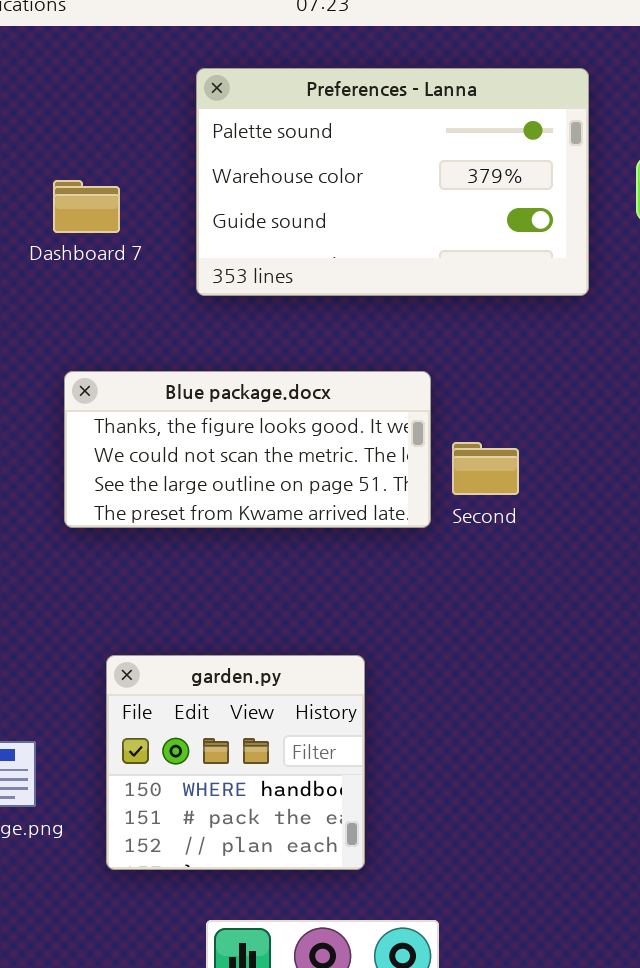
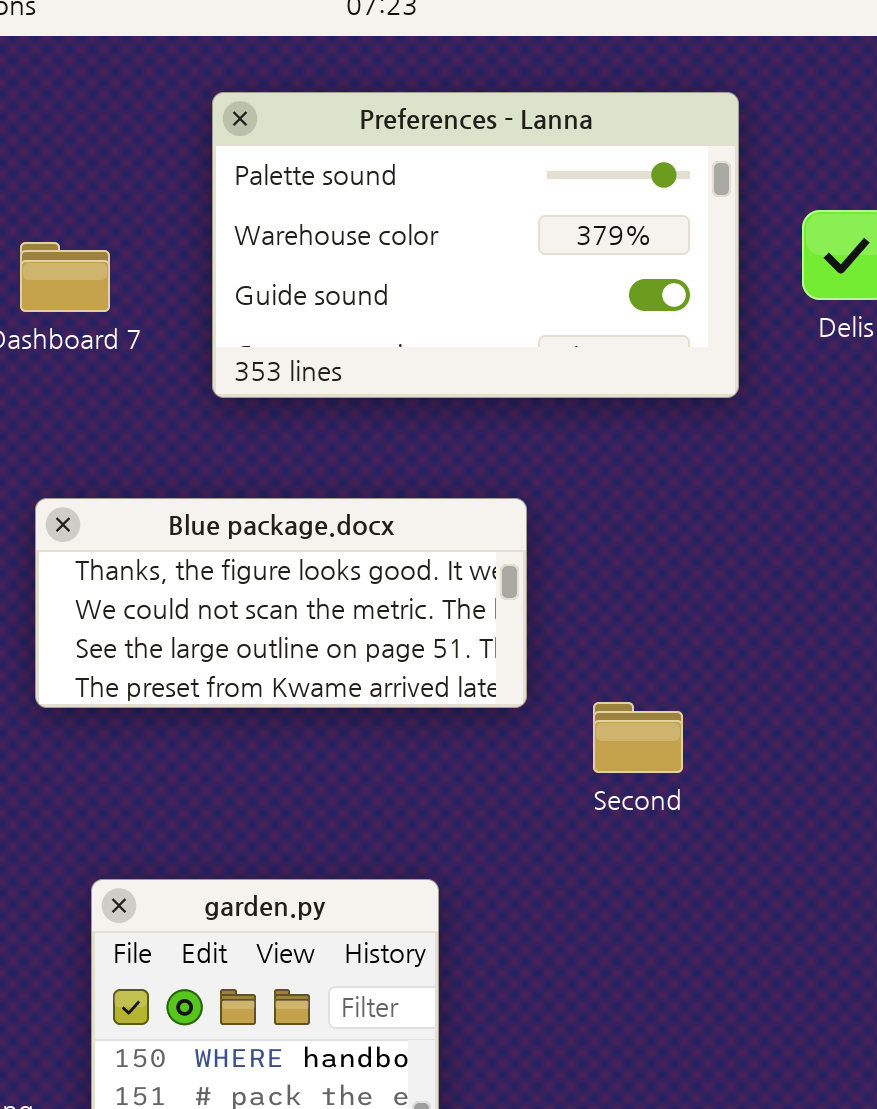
Second: [452,442,519,495] -> [593,702,683,773], moved

